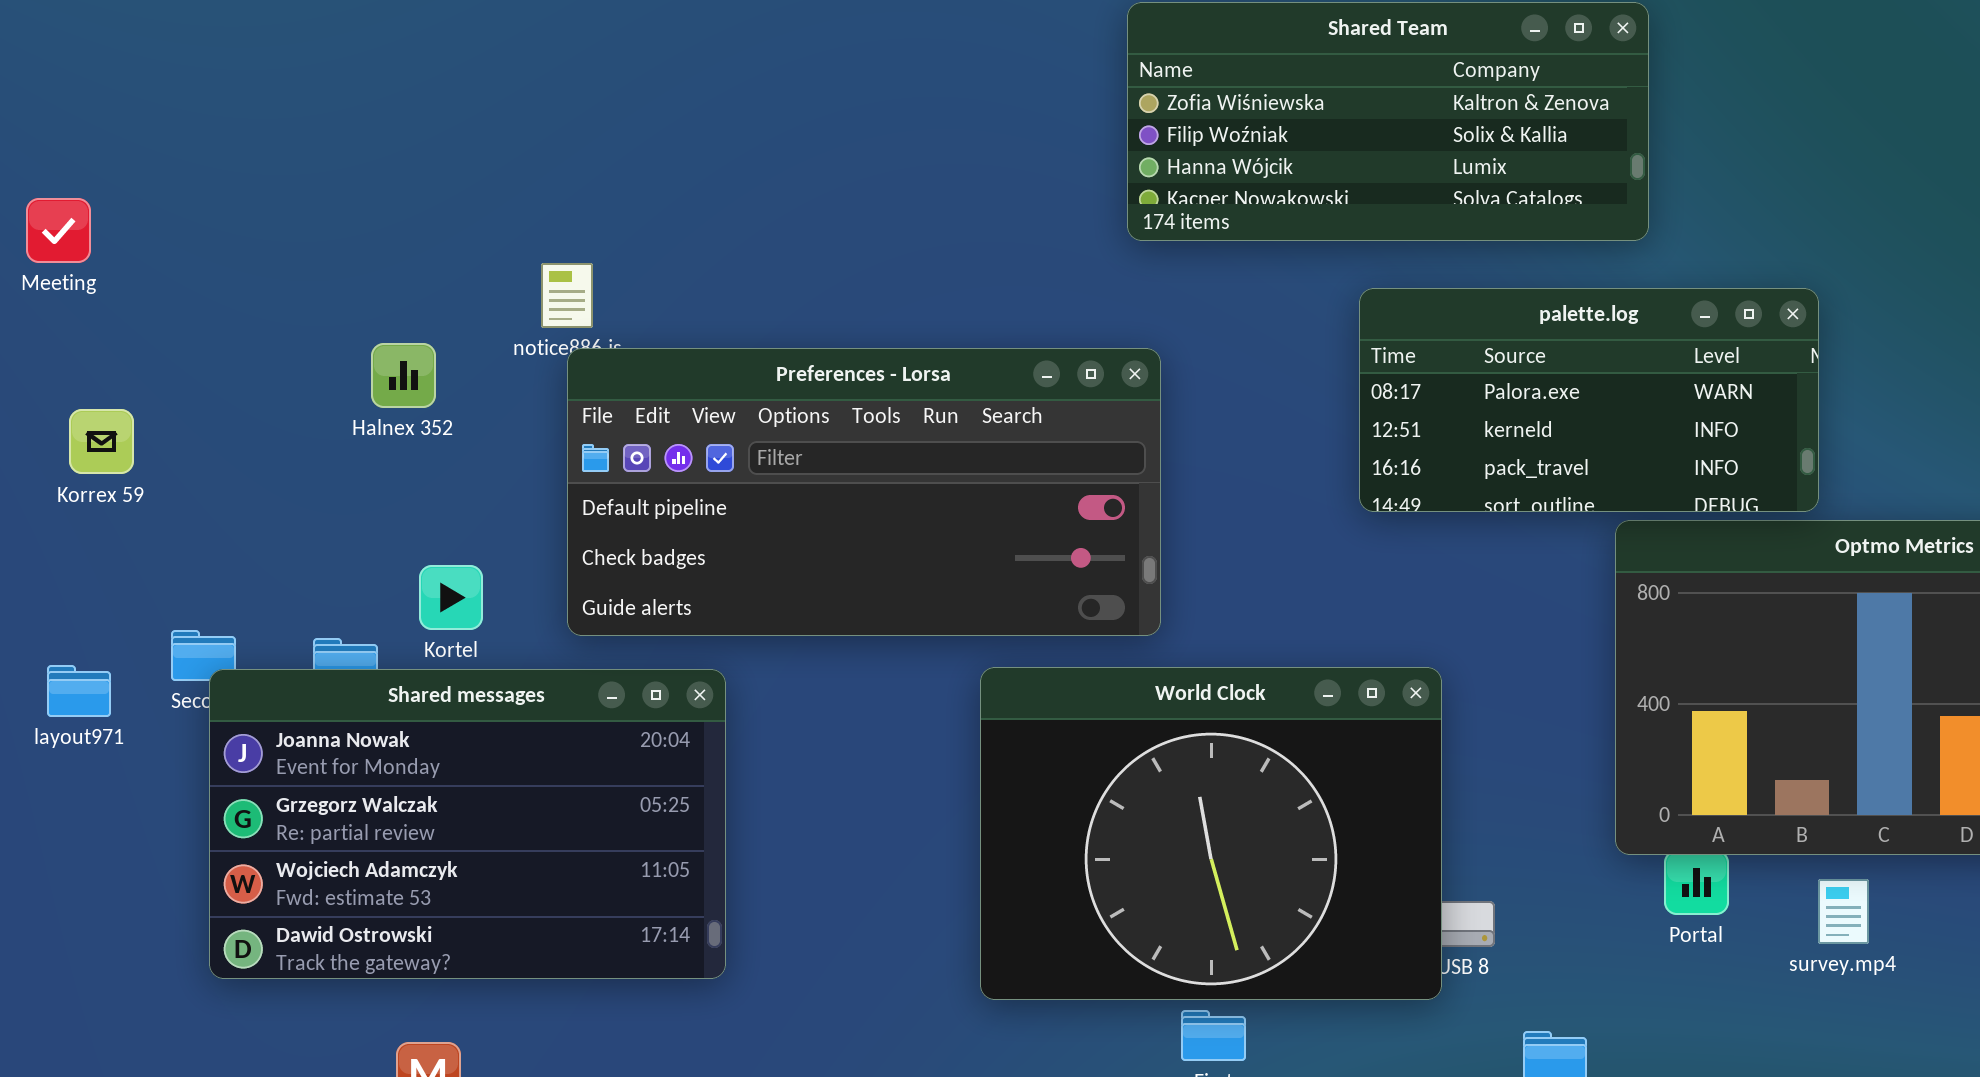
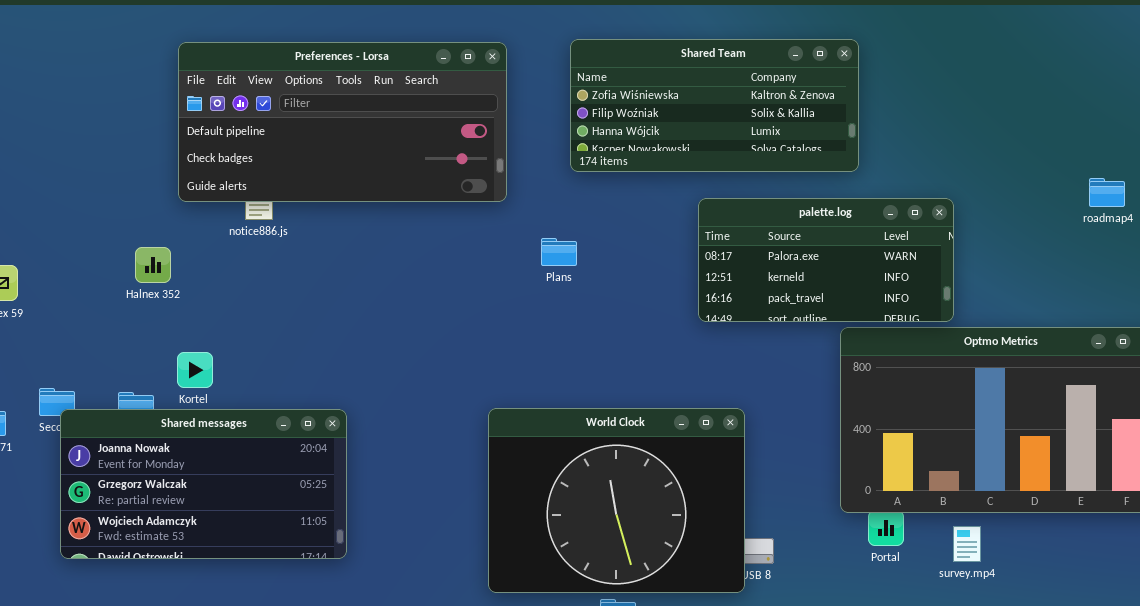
Halnex 352: [371,343,436,408] -> [135,247,171,283], moved
Preferences - Lorsa: [567,348,1161,636] -> [178,42,507,202], moved
Shared messages: [209,669,726,979] -> [60,409,347,559], resized

